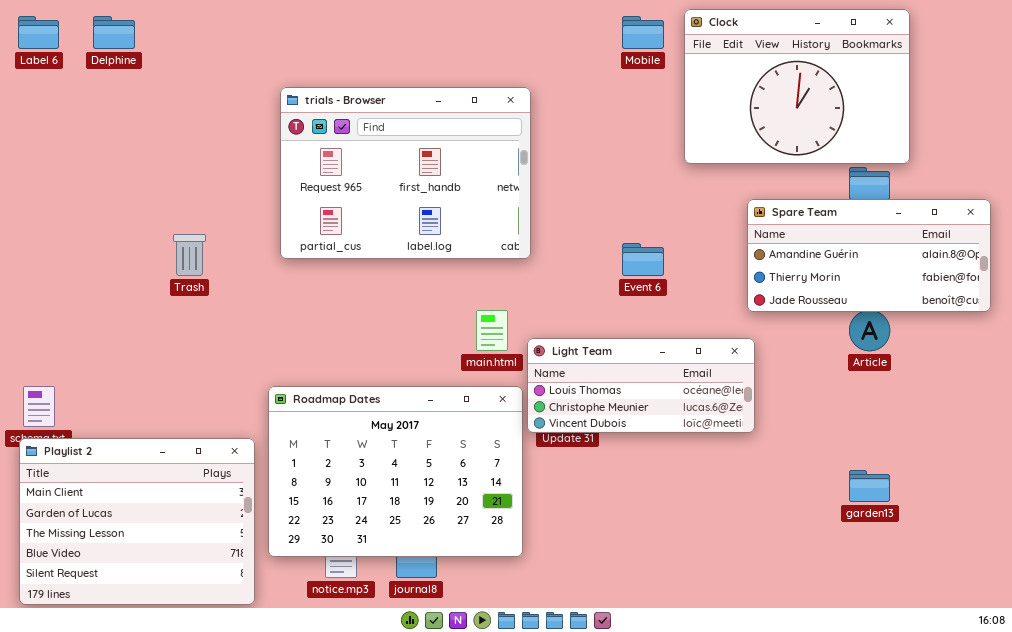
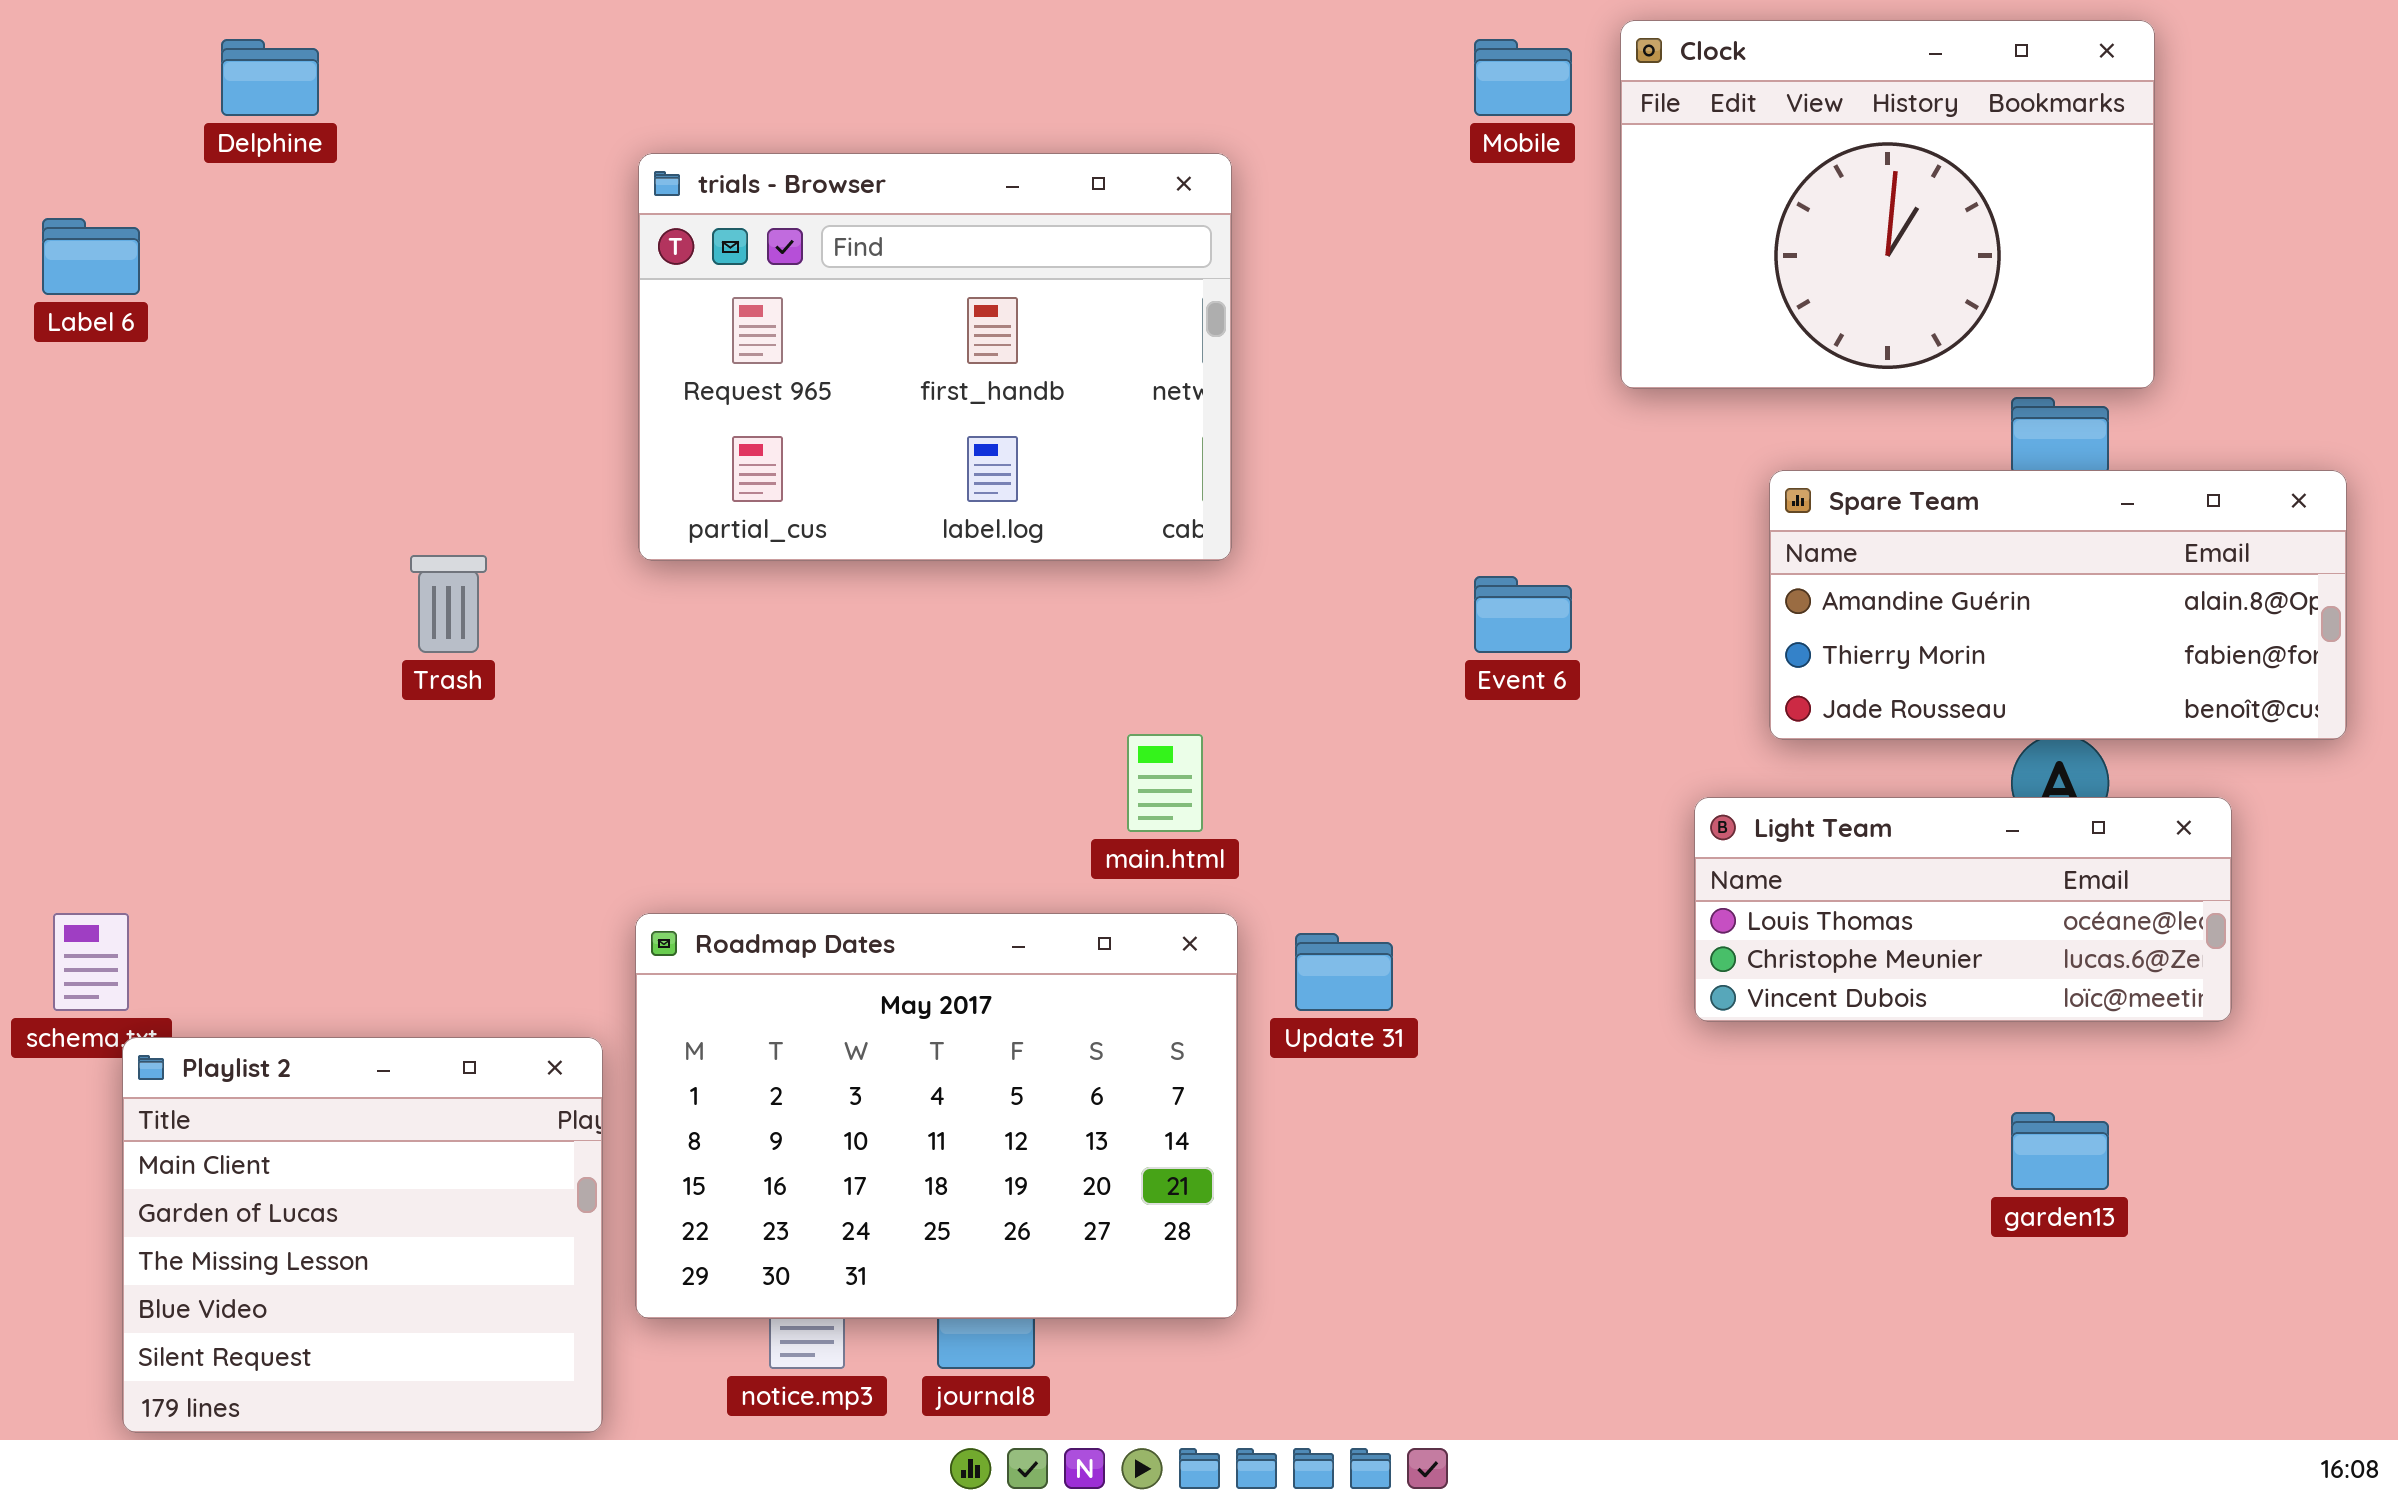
Label 6: [18,16,59,49] -> [42,218,140,295], moved
trials - Browser: [280,87,531,259] -> [638,153,1232,561], moved
Light Team: [527,338,755,433] -> [1694,797,2232,1022], moved
Playlist 2: [19,438,255,605] -> [122,1037,603,1433], resized

